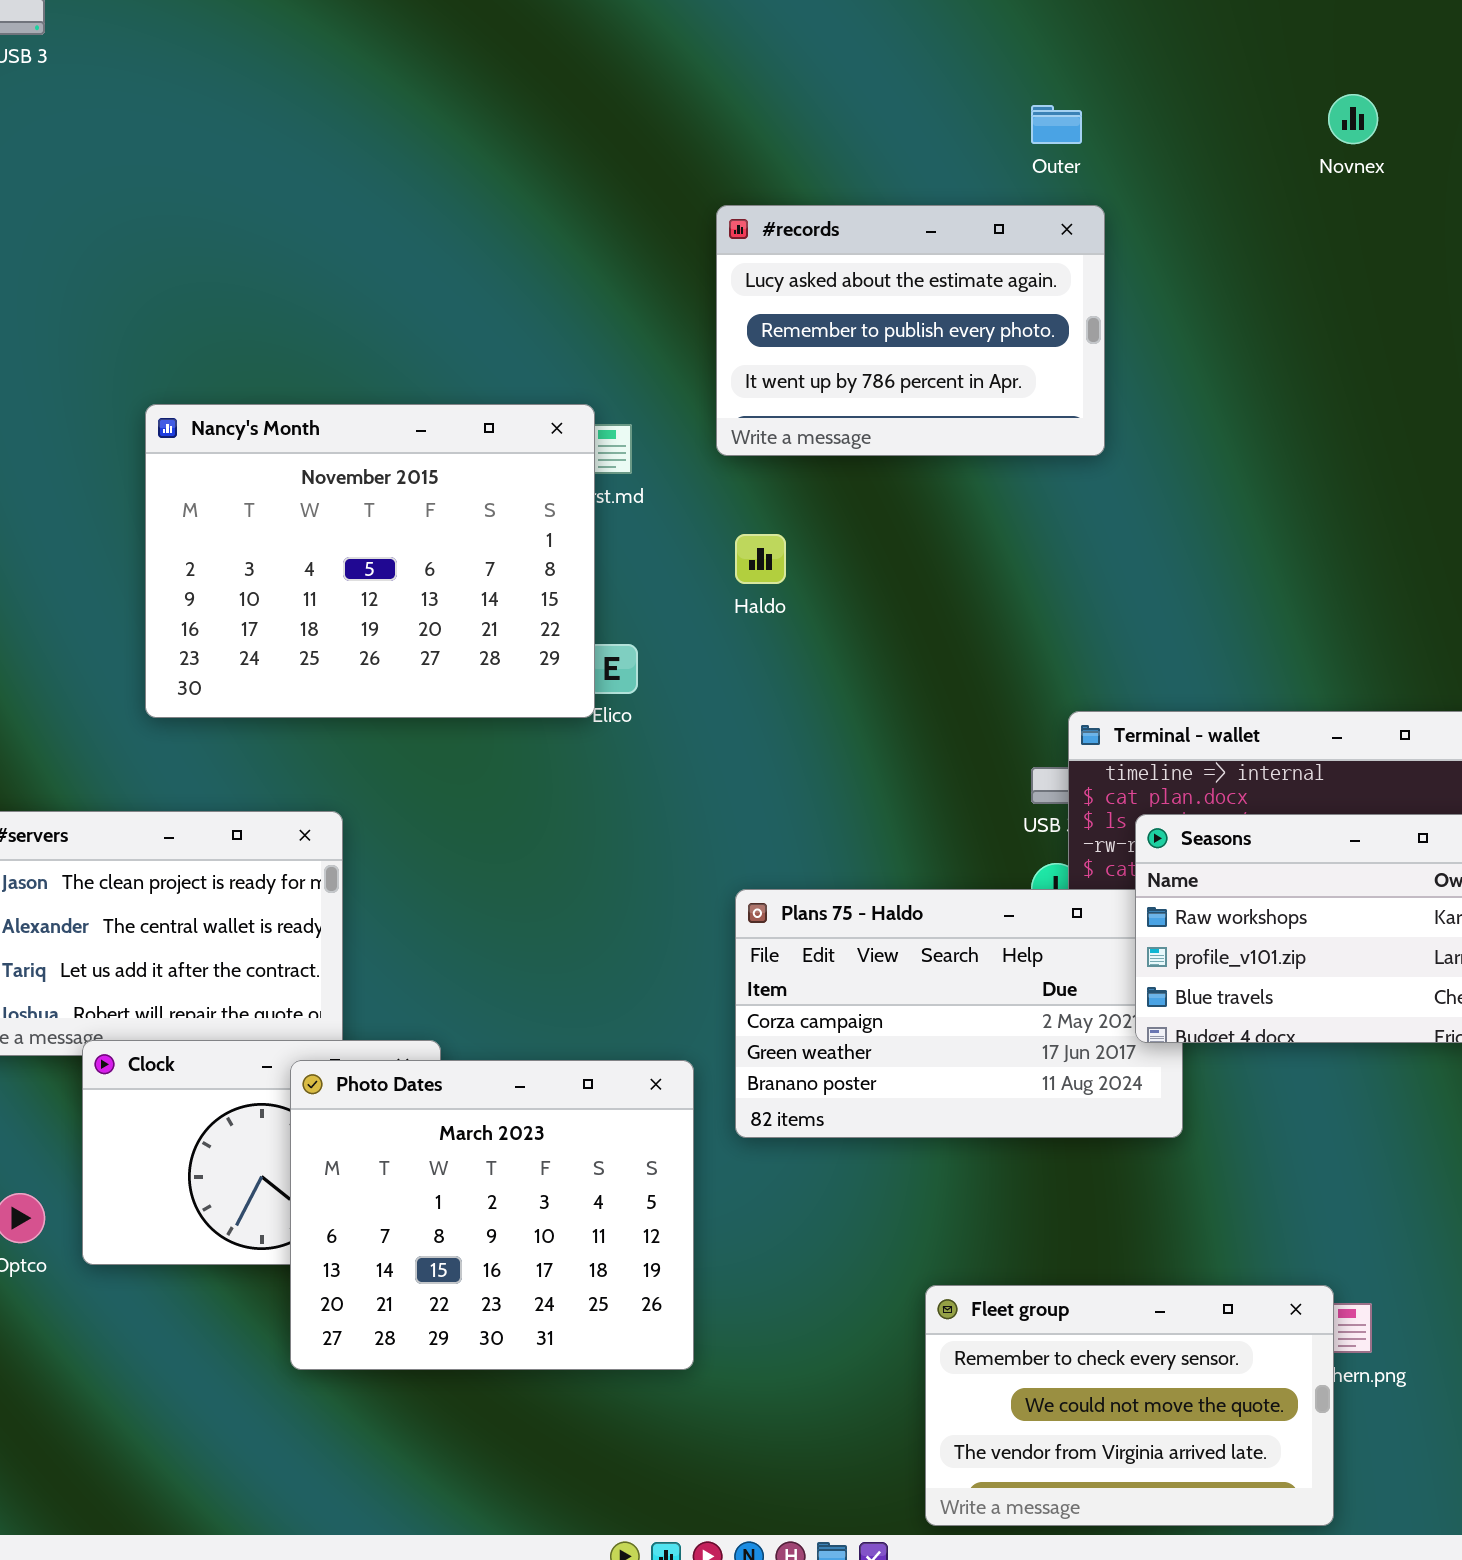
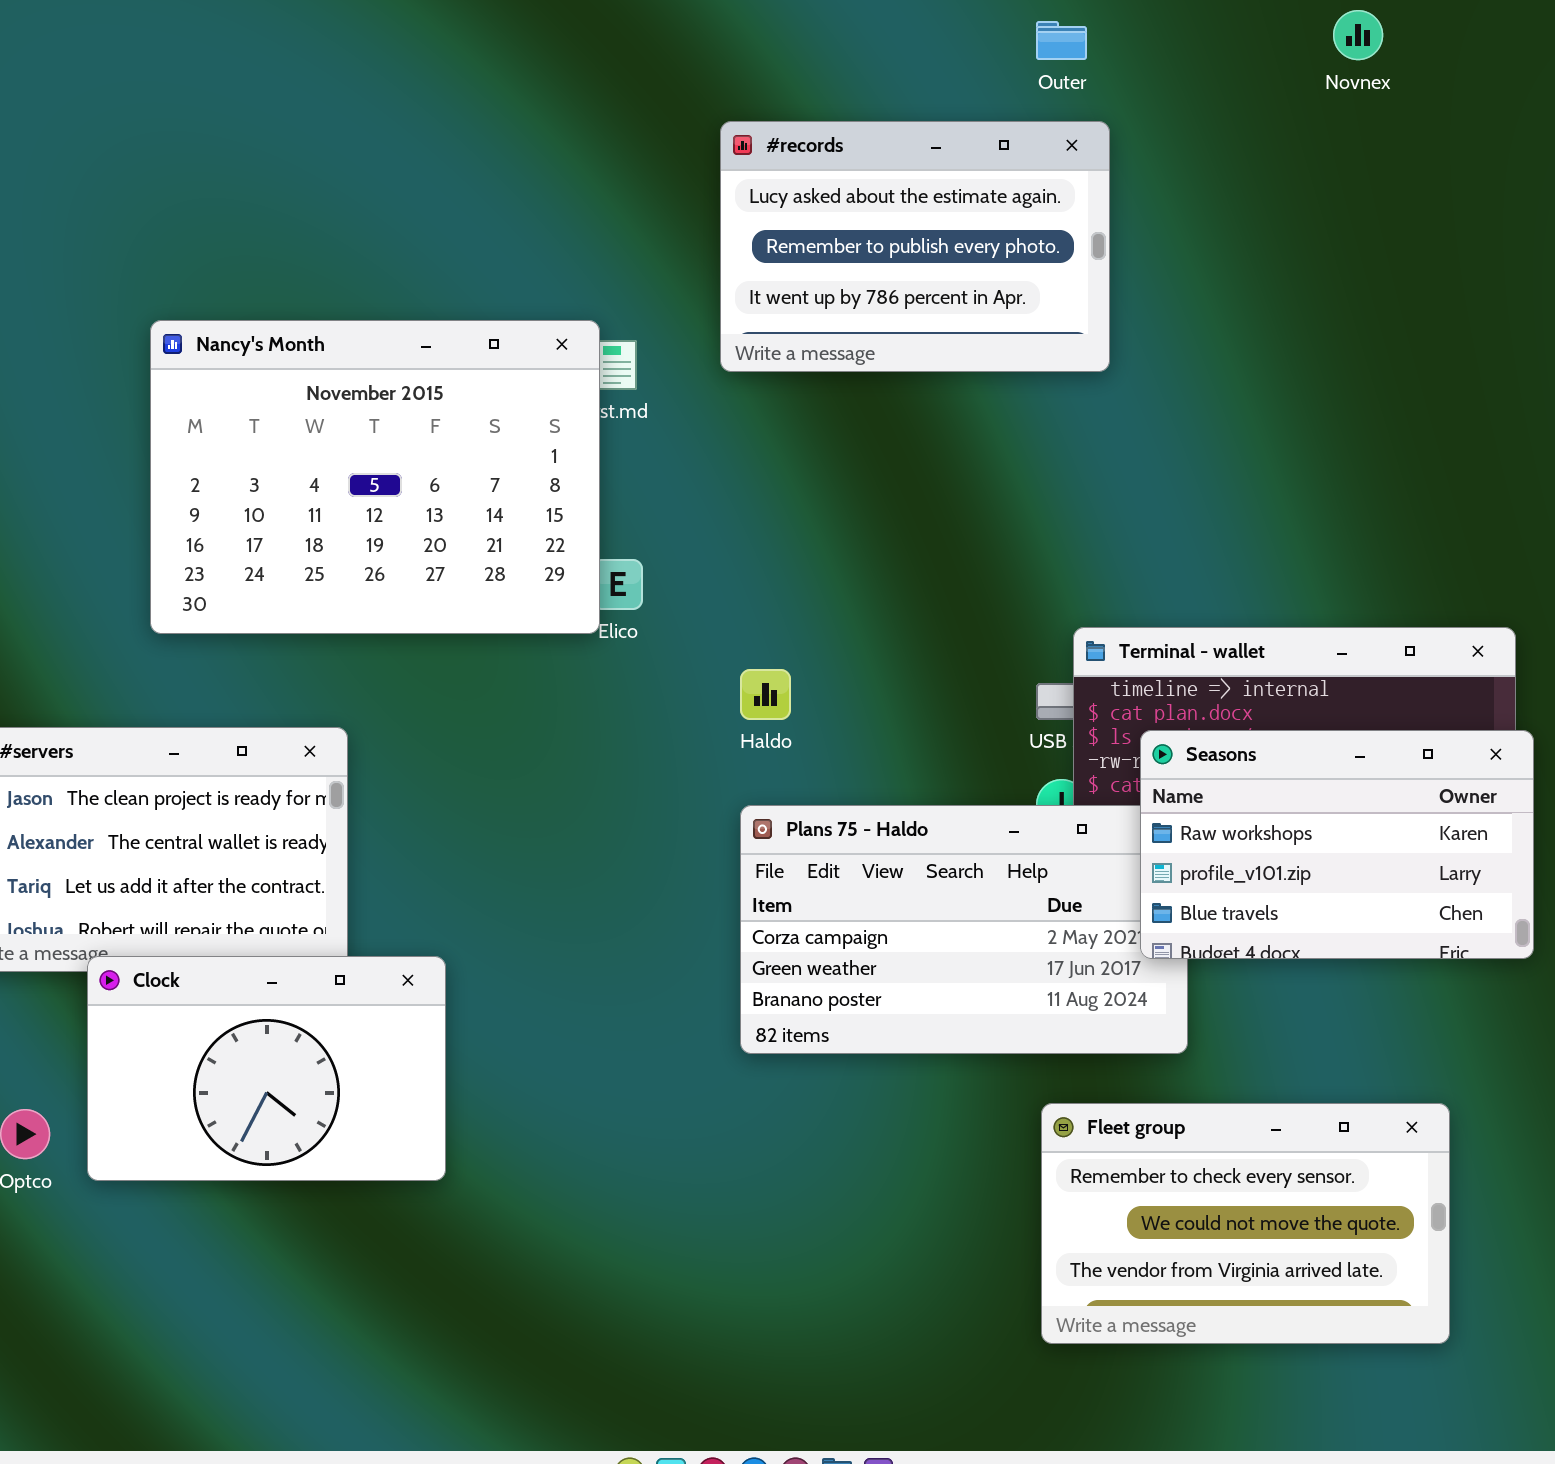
Haldo: [735,534,786,584] -> [740,669,791,720], moved
Photo Dates: [290,1060,694,1370] -> none, closed
Fleet group: [925,1285,1334,1526] -> [1041,1103,1450,1344], moved

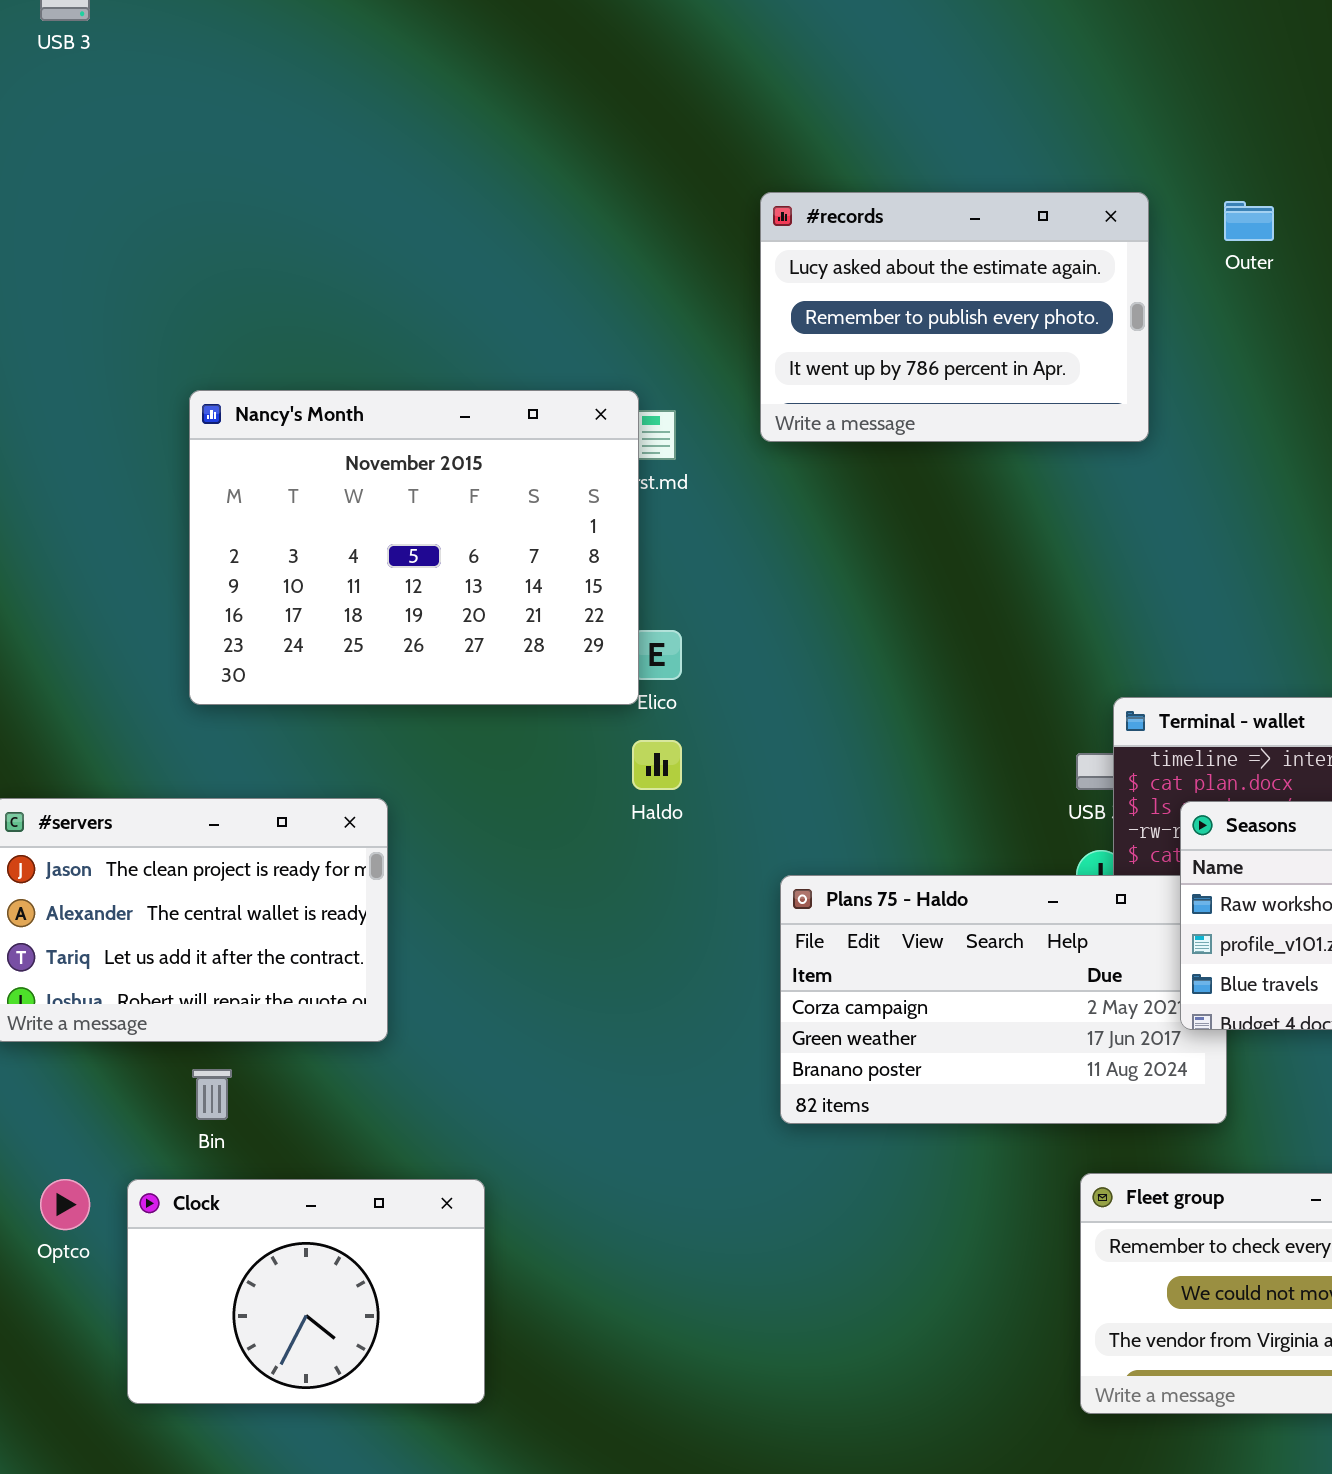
Outer: [1036,21,1087,60] -> [1224,201,1274,241], moved
Haldo: [740,669,791,720] -> [632,740,682,790], moved
Clock: [87,956,446,1181] -> [127,1179,485,1404], moved

